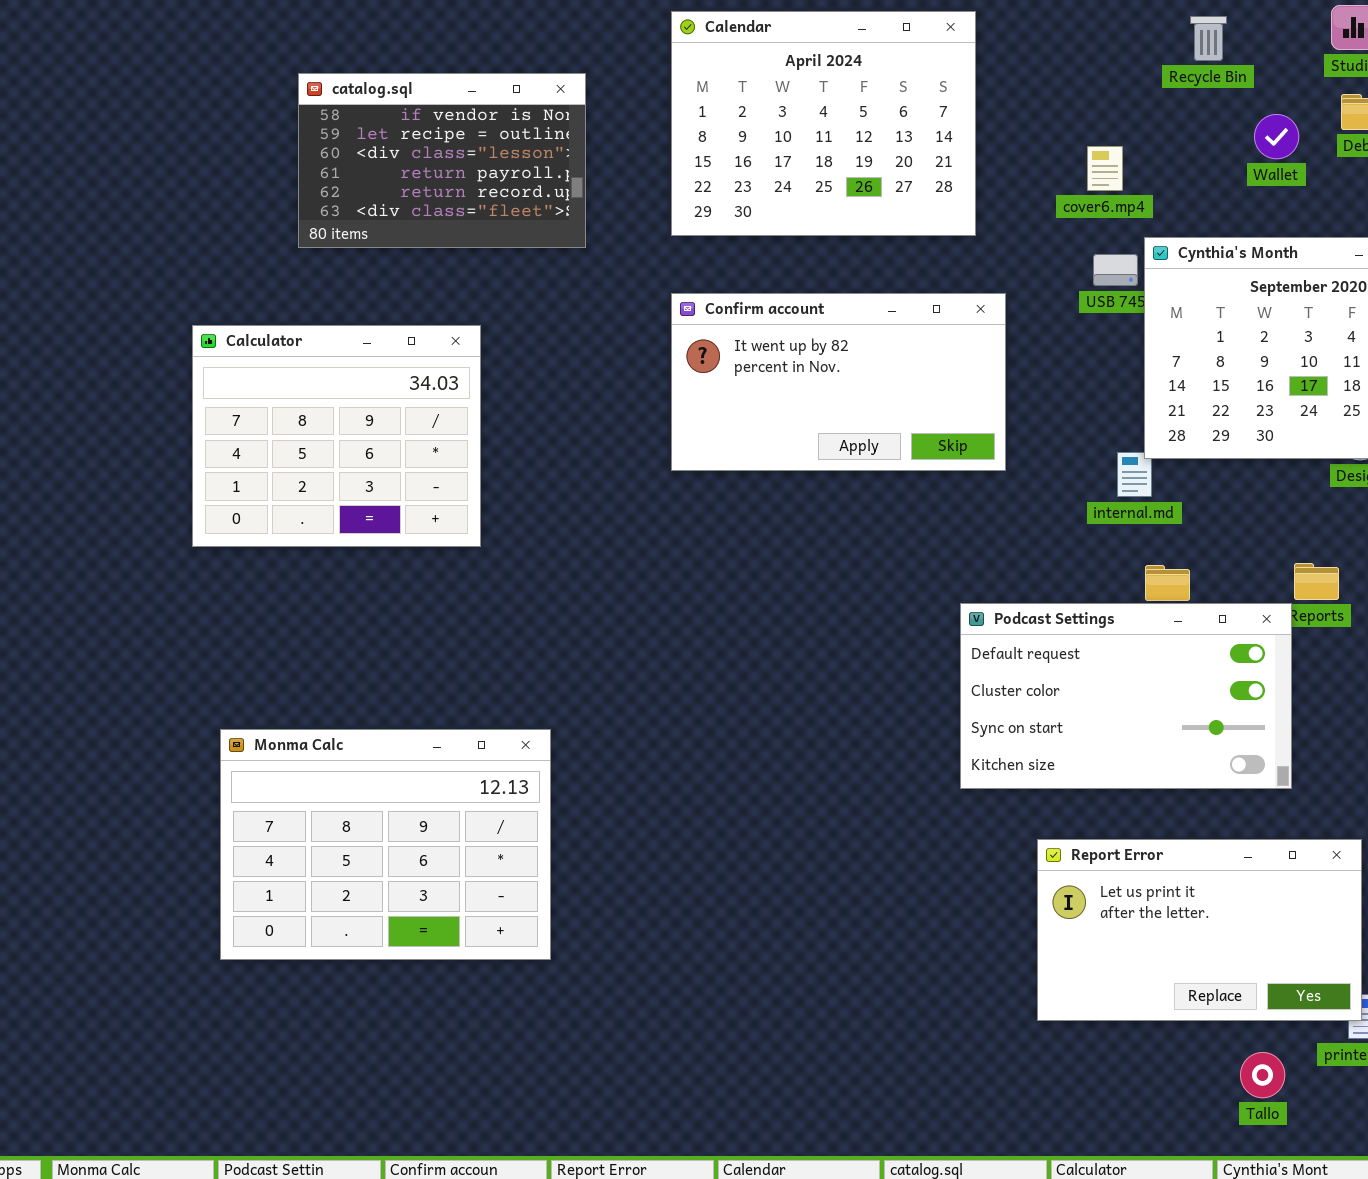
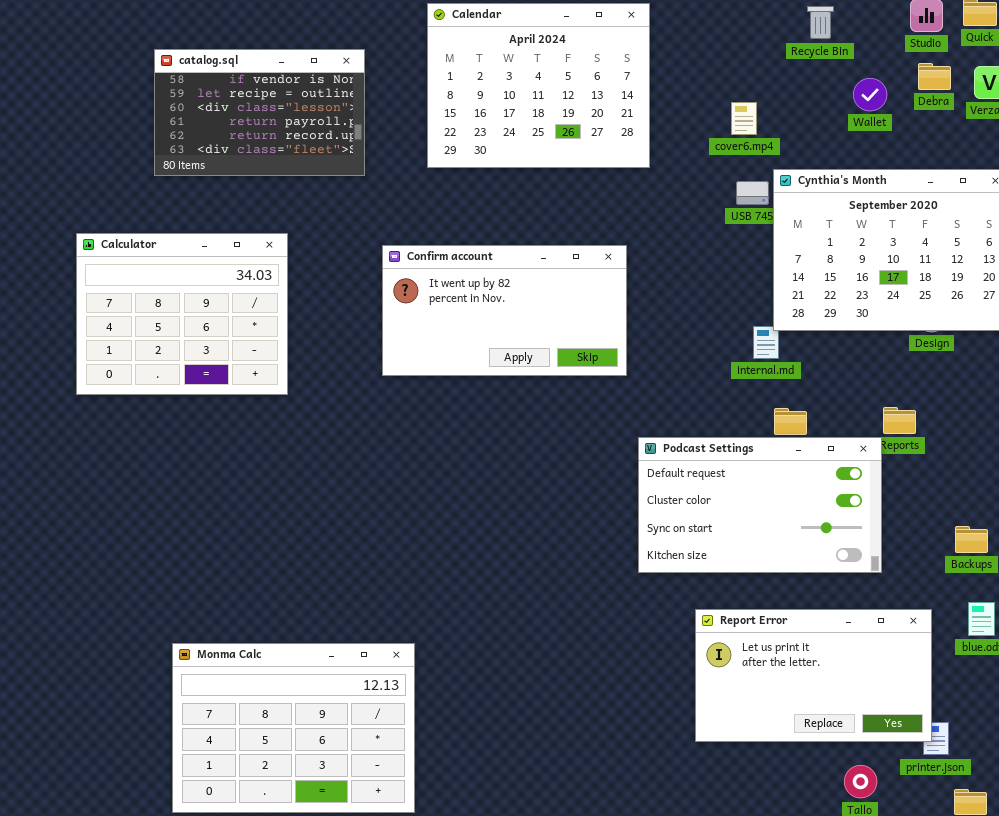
Confirm account: [671,293,1006,471] -> [382,245,627,376], moved
Monma Calc: [220,729,551,960] -> [172,643,415,813], moved

